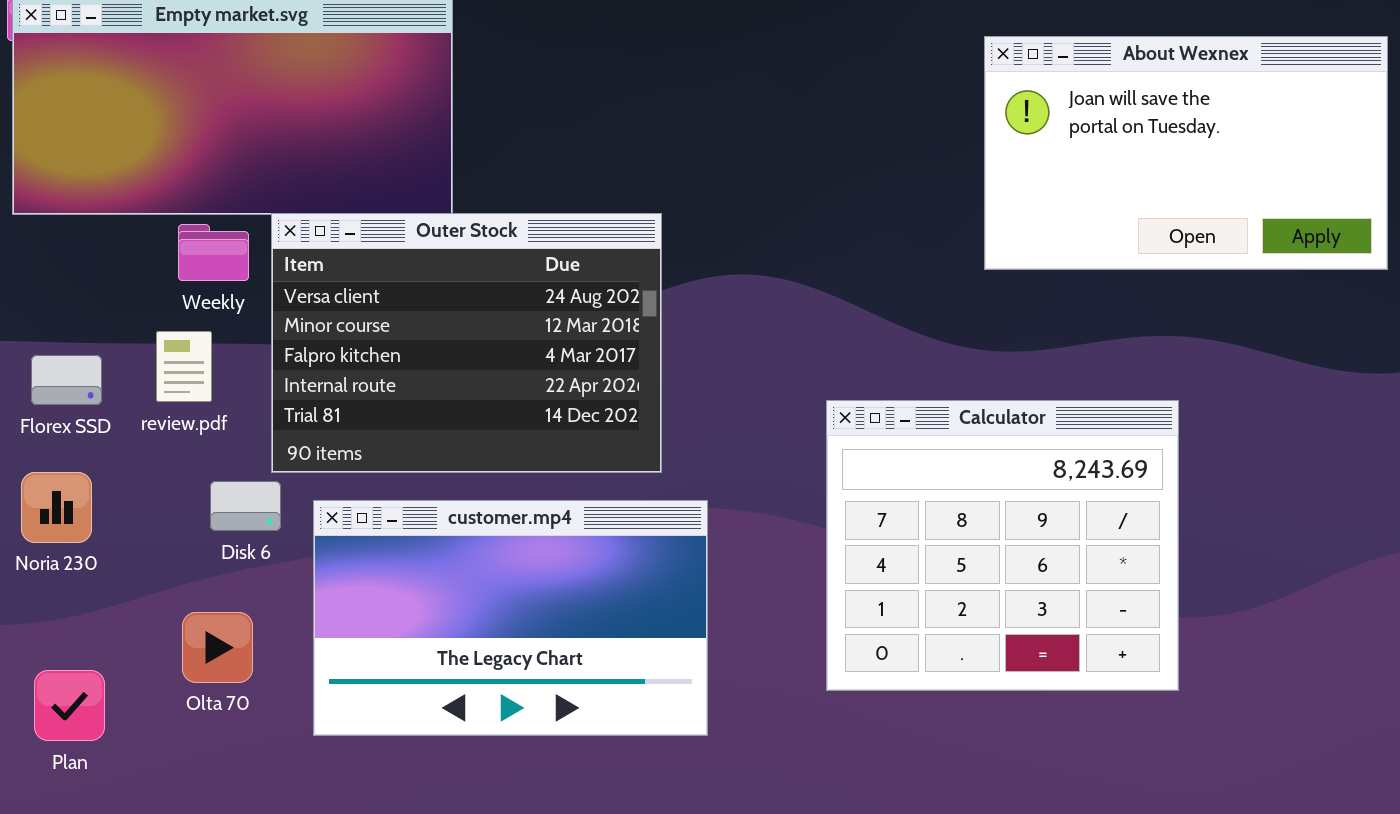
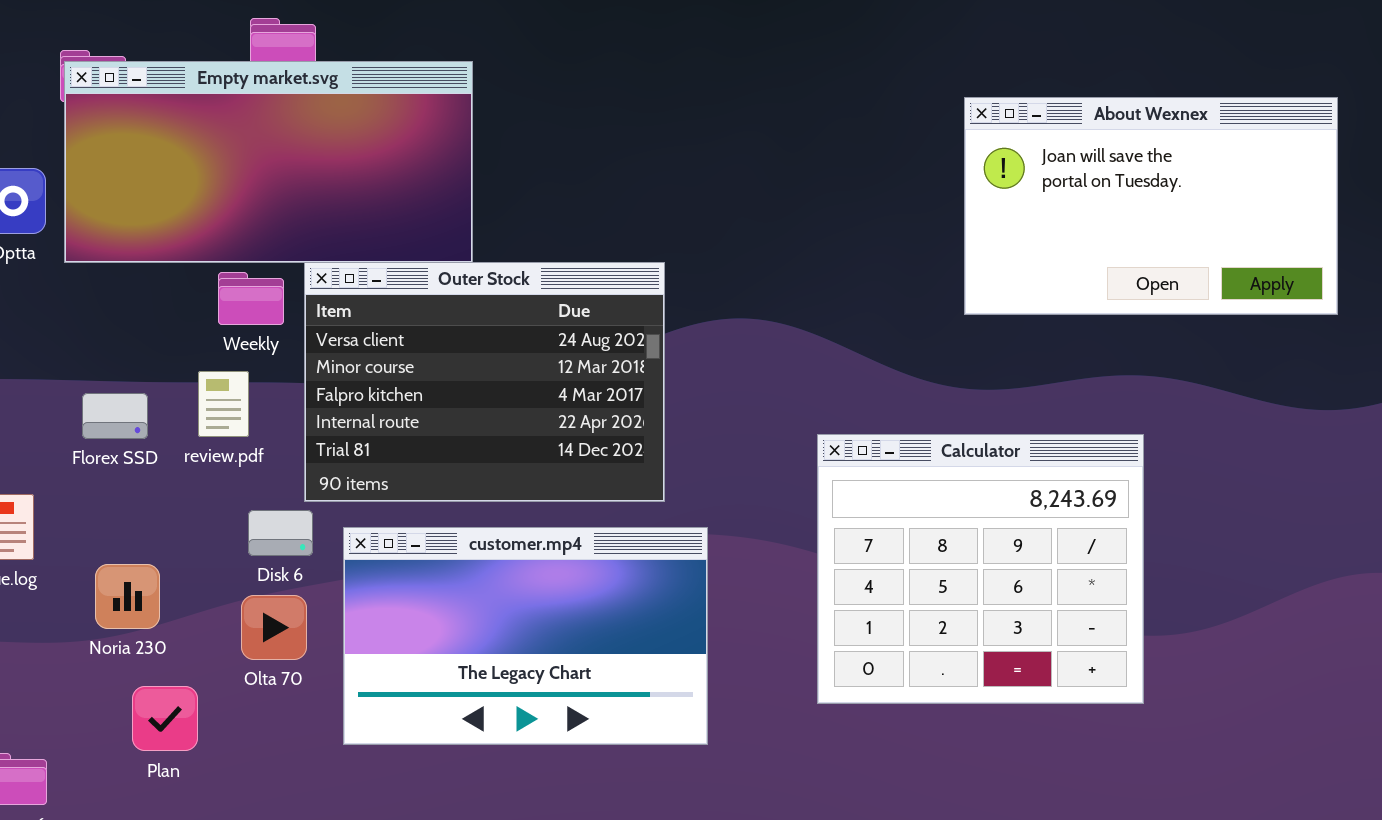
Noria 230: [21,472,92,543] -> [95,564,160,629], moved
Olta 70: [182,612,253,683] -> [241,595,307,660], moved
Plan: [34,670,105,741] -> [132,686,198,751], moved

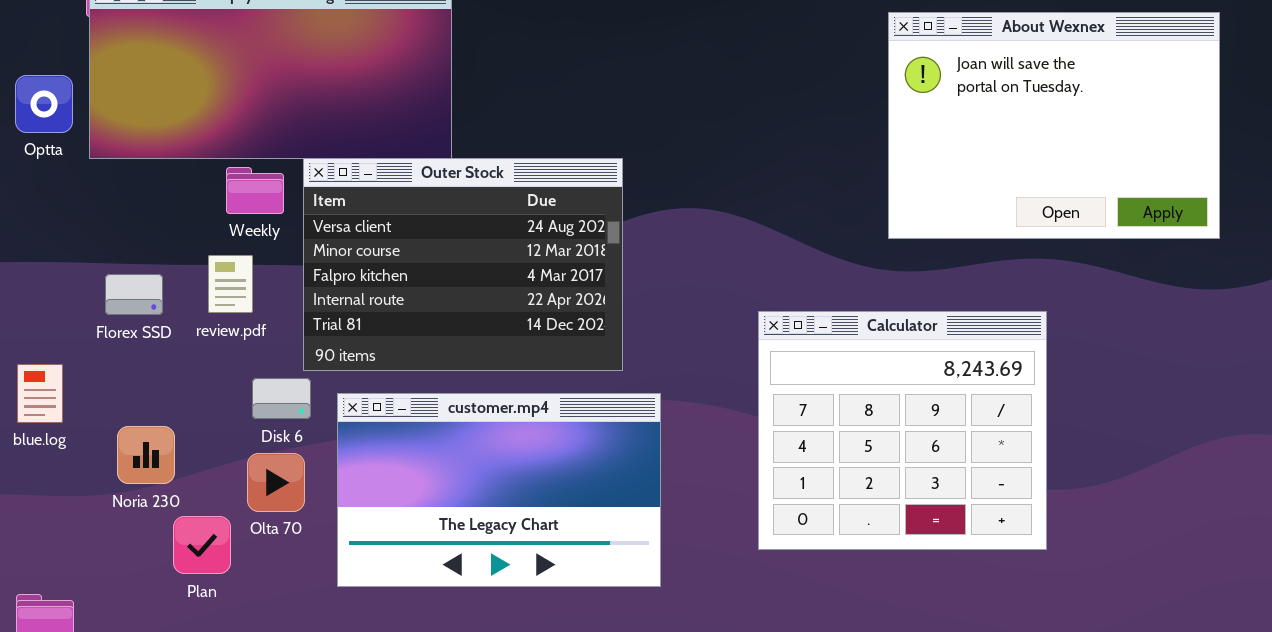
About Wexnex: [964,97,1338,315] -> [888,12,1220,239], resized
Plan: [132,686,198,751] -> [173,516,231,574], moved

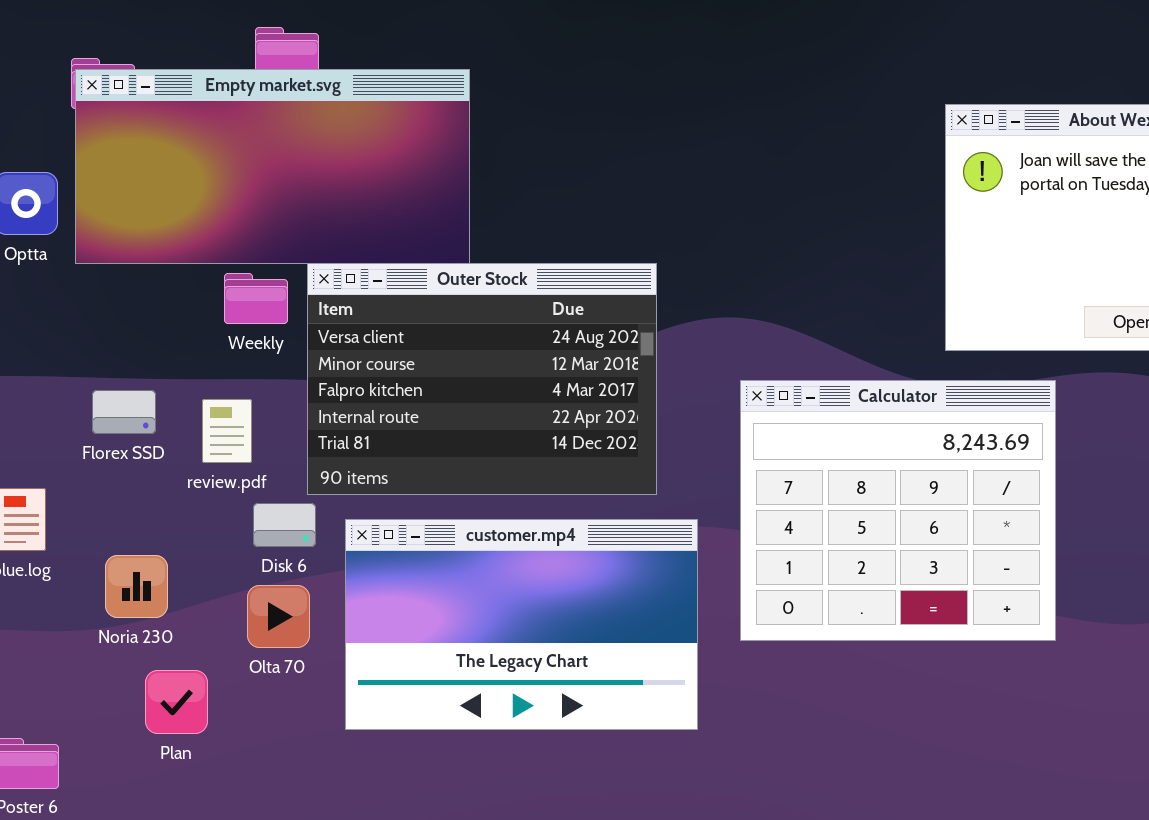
review.pdf: [208,255,253,313] -> [202,399,252,463], moved
Calculator: [758,311,1047,550] -> [740,380,1056,641], moved
Plan: [173,516,231,574] -> [145,670,208,734], moved

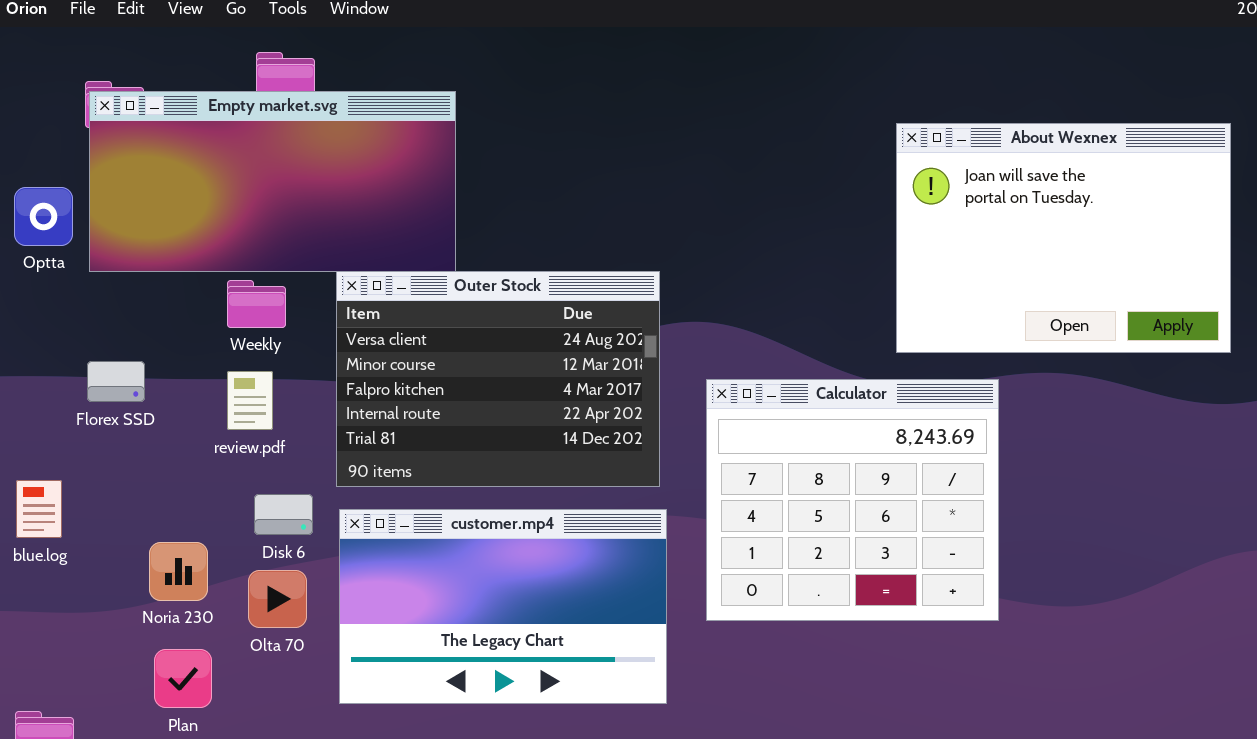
Outer Stock: [307,263,657,495] -> [336,271,660,487], moved
Florex SSD: [92,390,156,434] -> [87,361,145,402], moved
review.pdf: [202,399,252,463] -> [227,371,273,430], moved
Noria 230: [105,555,168,618] -> [149,542,208,601], moved

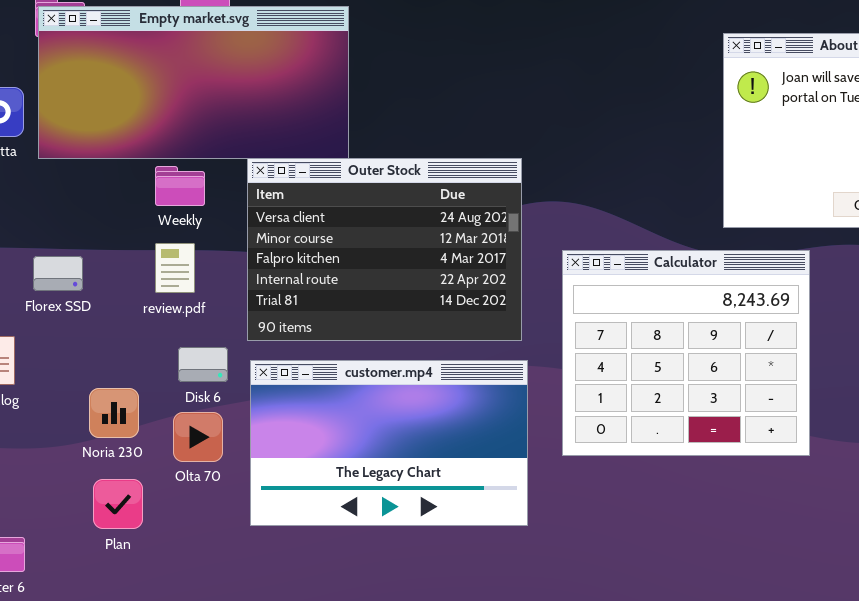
Florex SSD: [87,361,145,402] -> [33,256,83,291], moved

